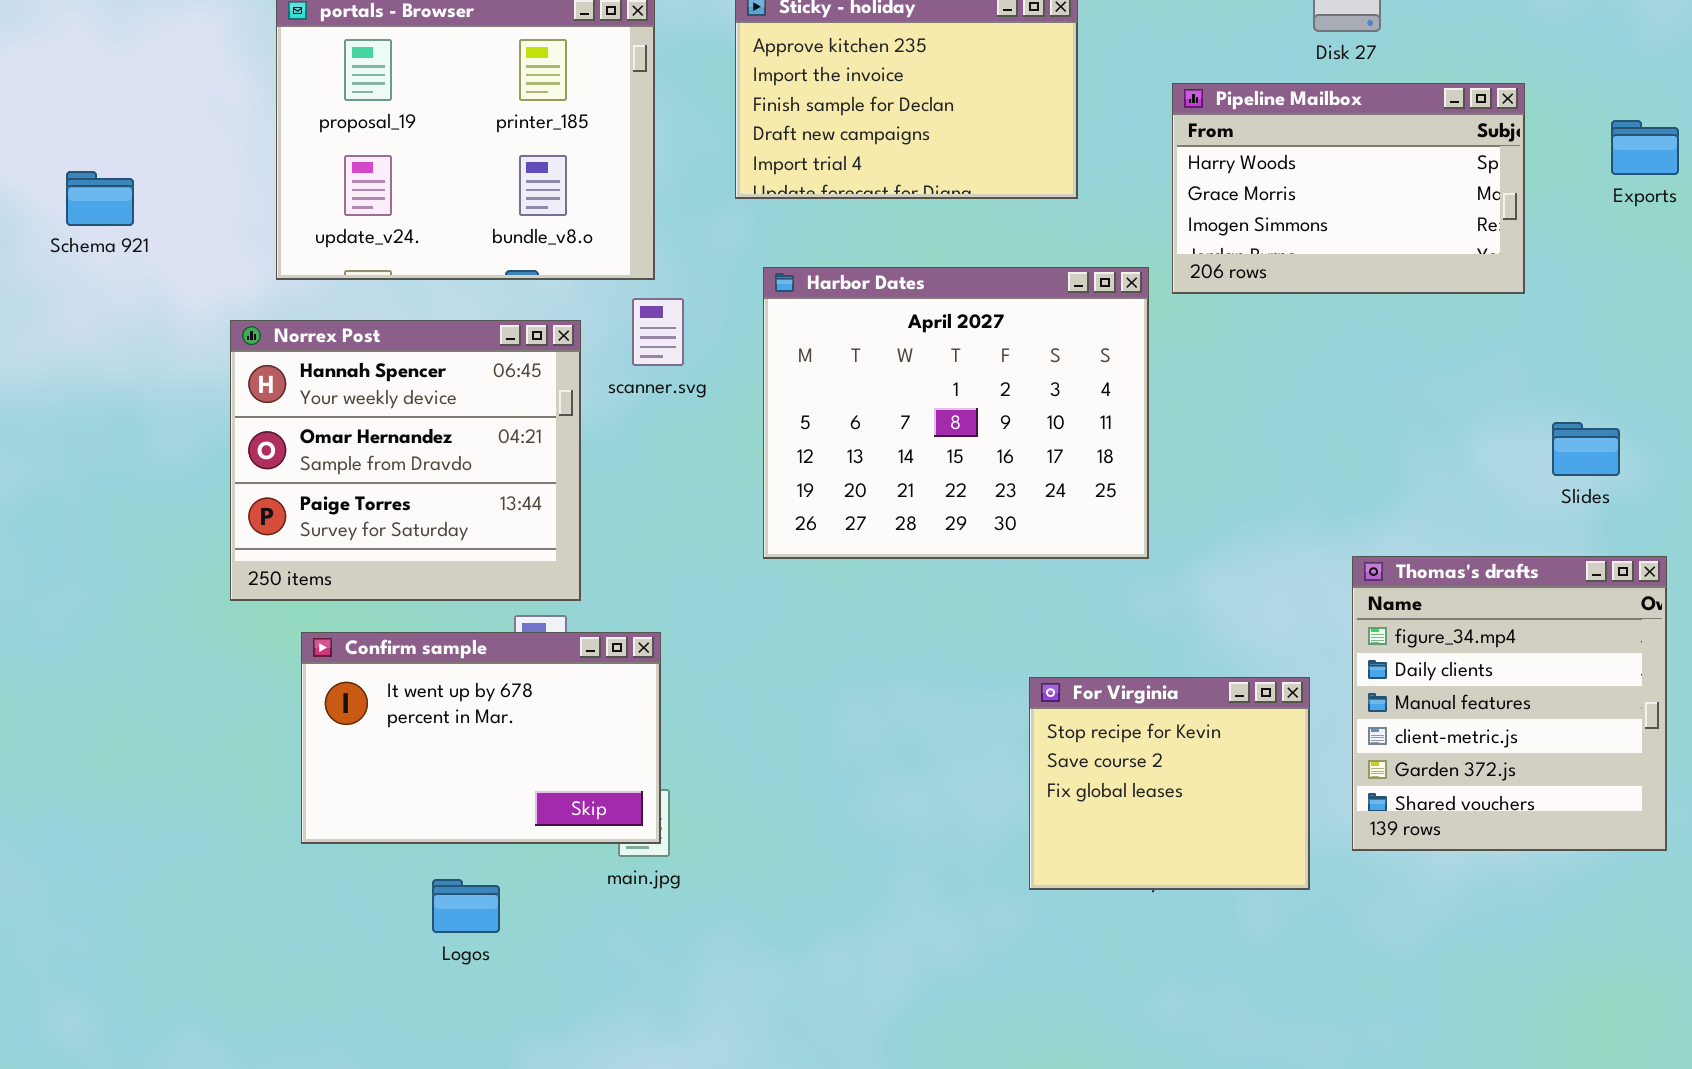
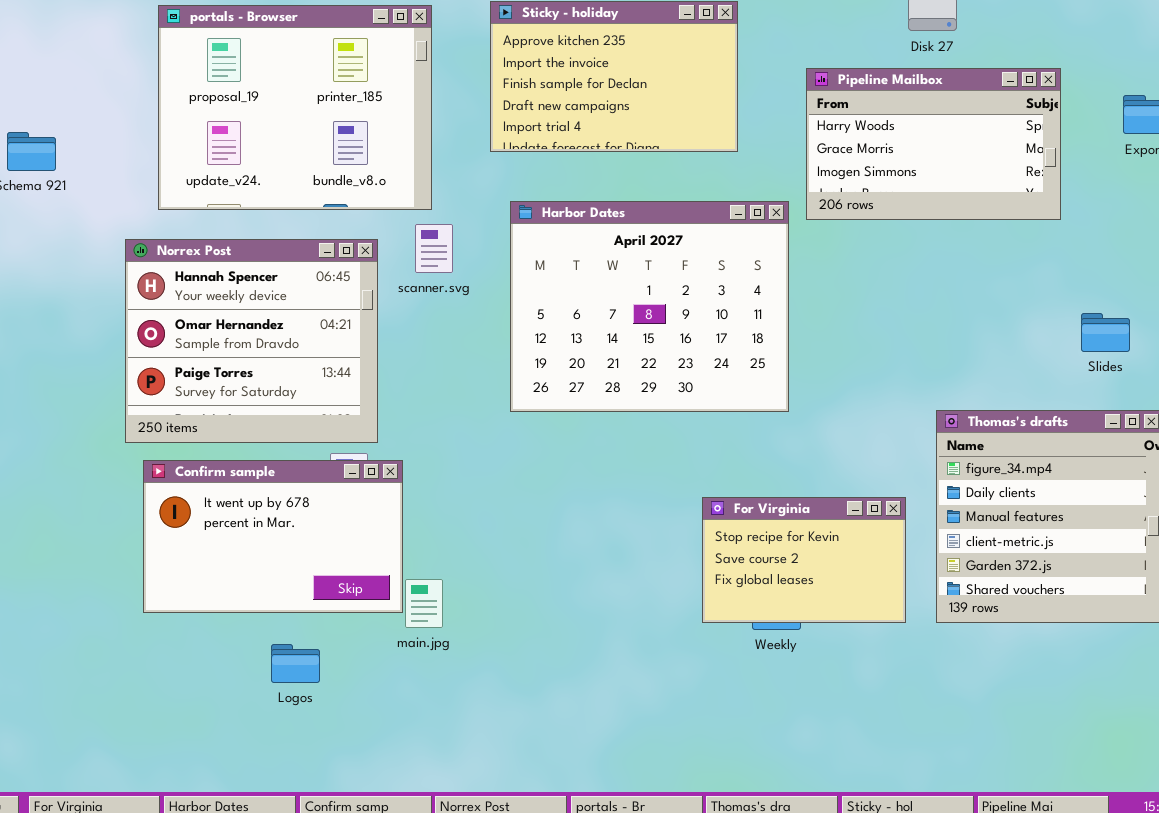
Confirm sample: [301,632,661,844] -> [143,460,403,613], moved
For Virginia: [1029,677,1310,890] -> [702,497,906,623], resized

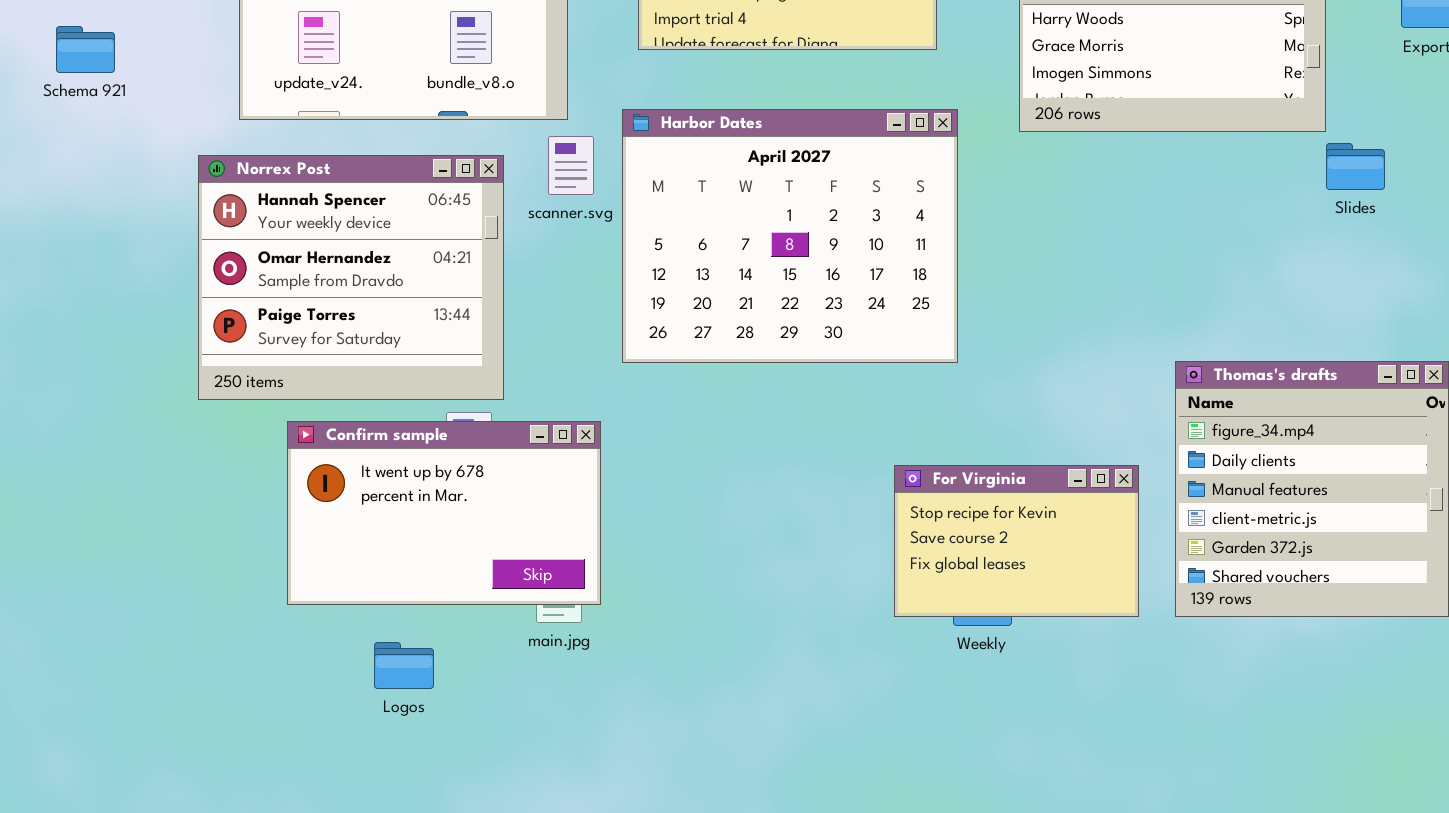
Harbor Dates: [510,201,789,412] -> [622,109,958,363], moved
Slides: [1081,313,1130,352] -> [1326,143,1385,190], moved
Confirm sample: [143,460,403,613] -> [287,421,601,605], moved

